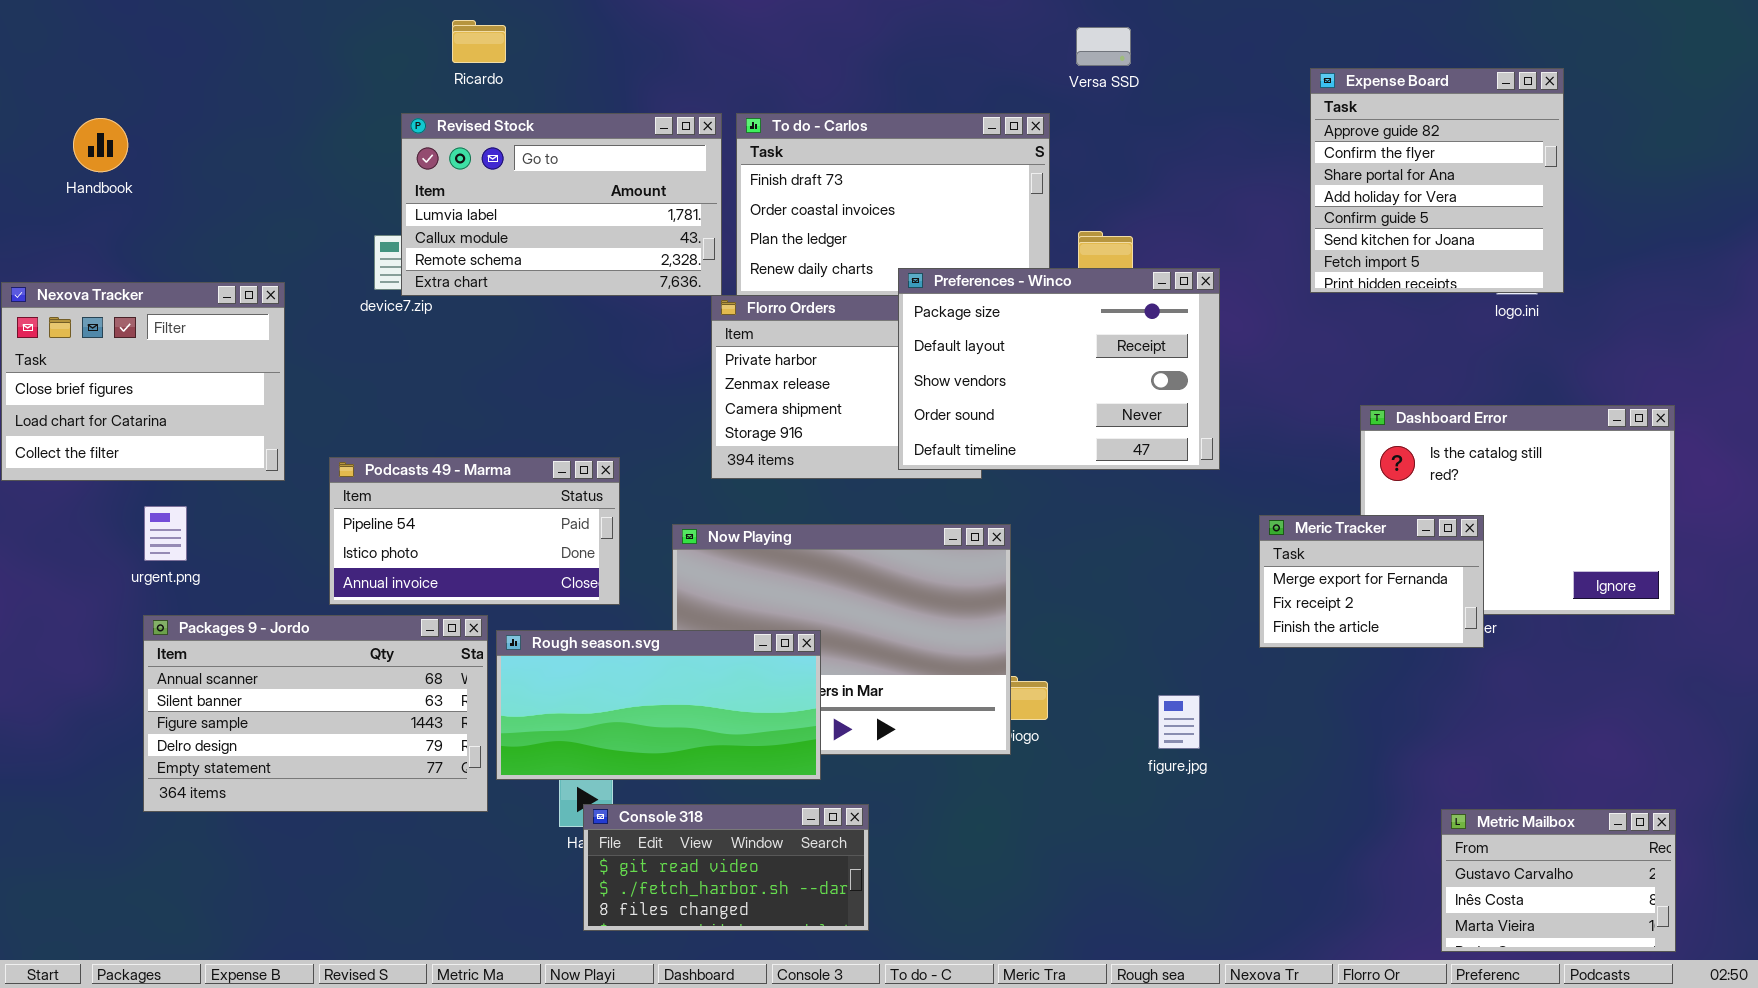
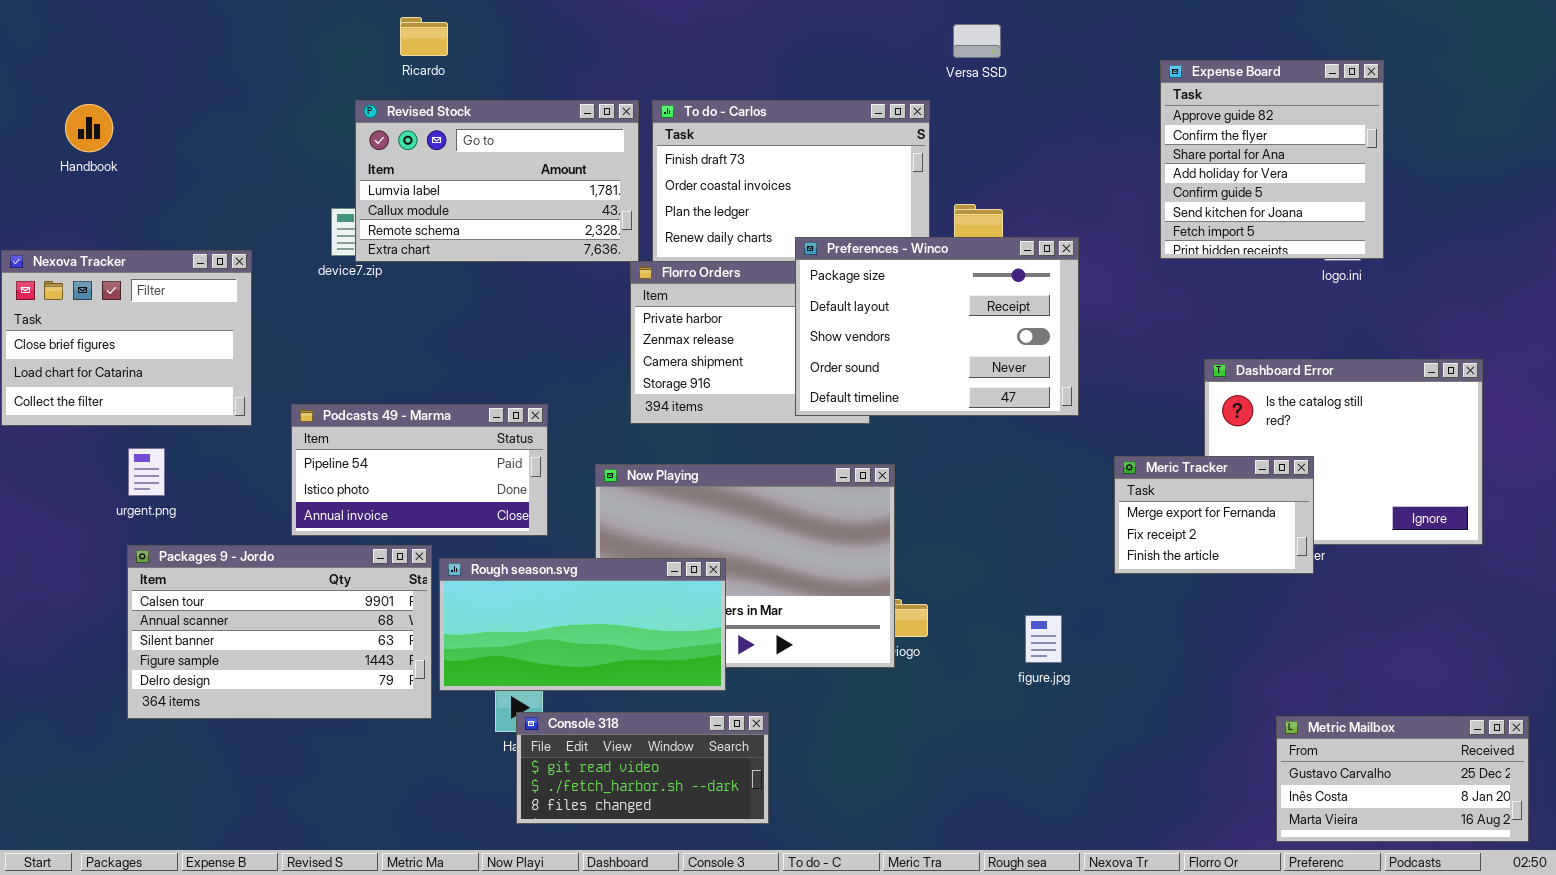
Packages 9 - Jordo: [143,615,488,812] -> [127,545,432,719], scrolled up 1 row
Metric Mailbox: [1441,809,1676,952] -> [1276,716,1529,842], resized

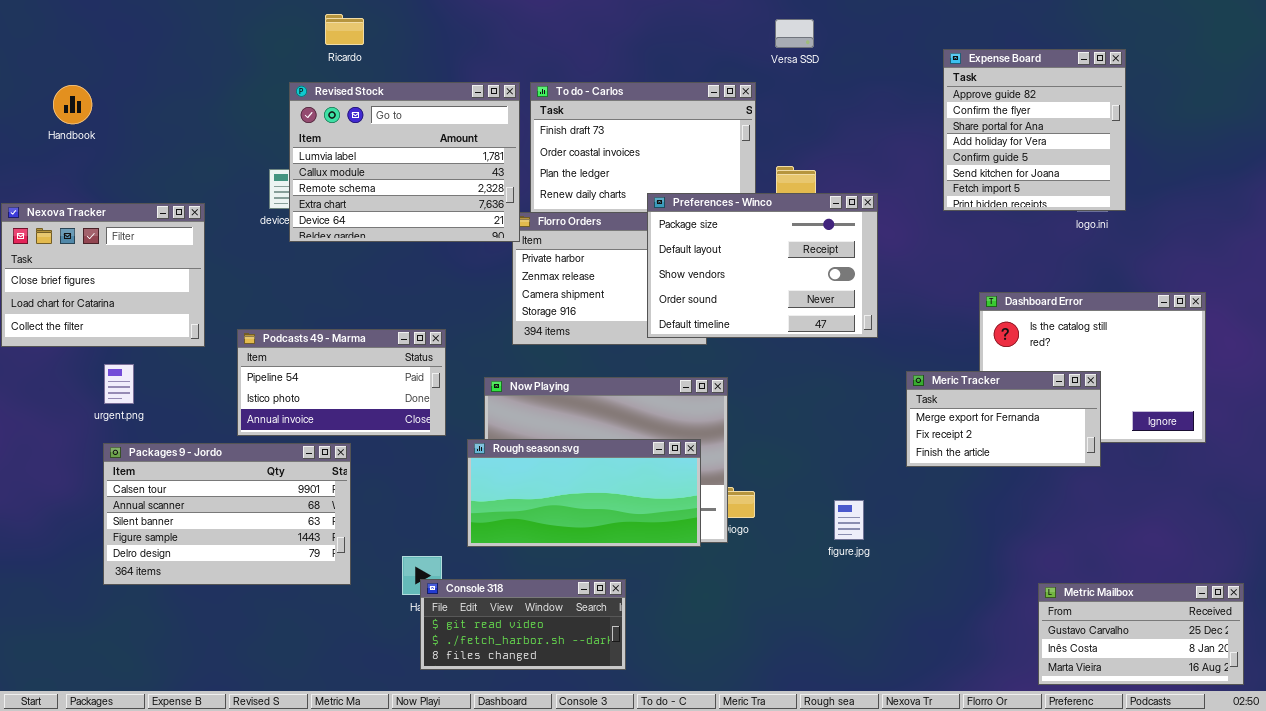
Revised Stock: [355,100,639,262] -> [289,82,520,242], resized
Meric Tracker: [1114,456,1314,574] -> [906,371,1101,467], resized
Rough season.svg: [439,558,726,691] -> [467,439,701,547], moved

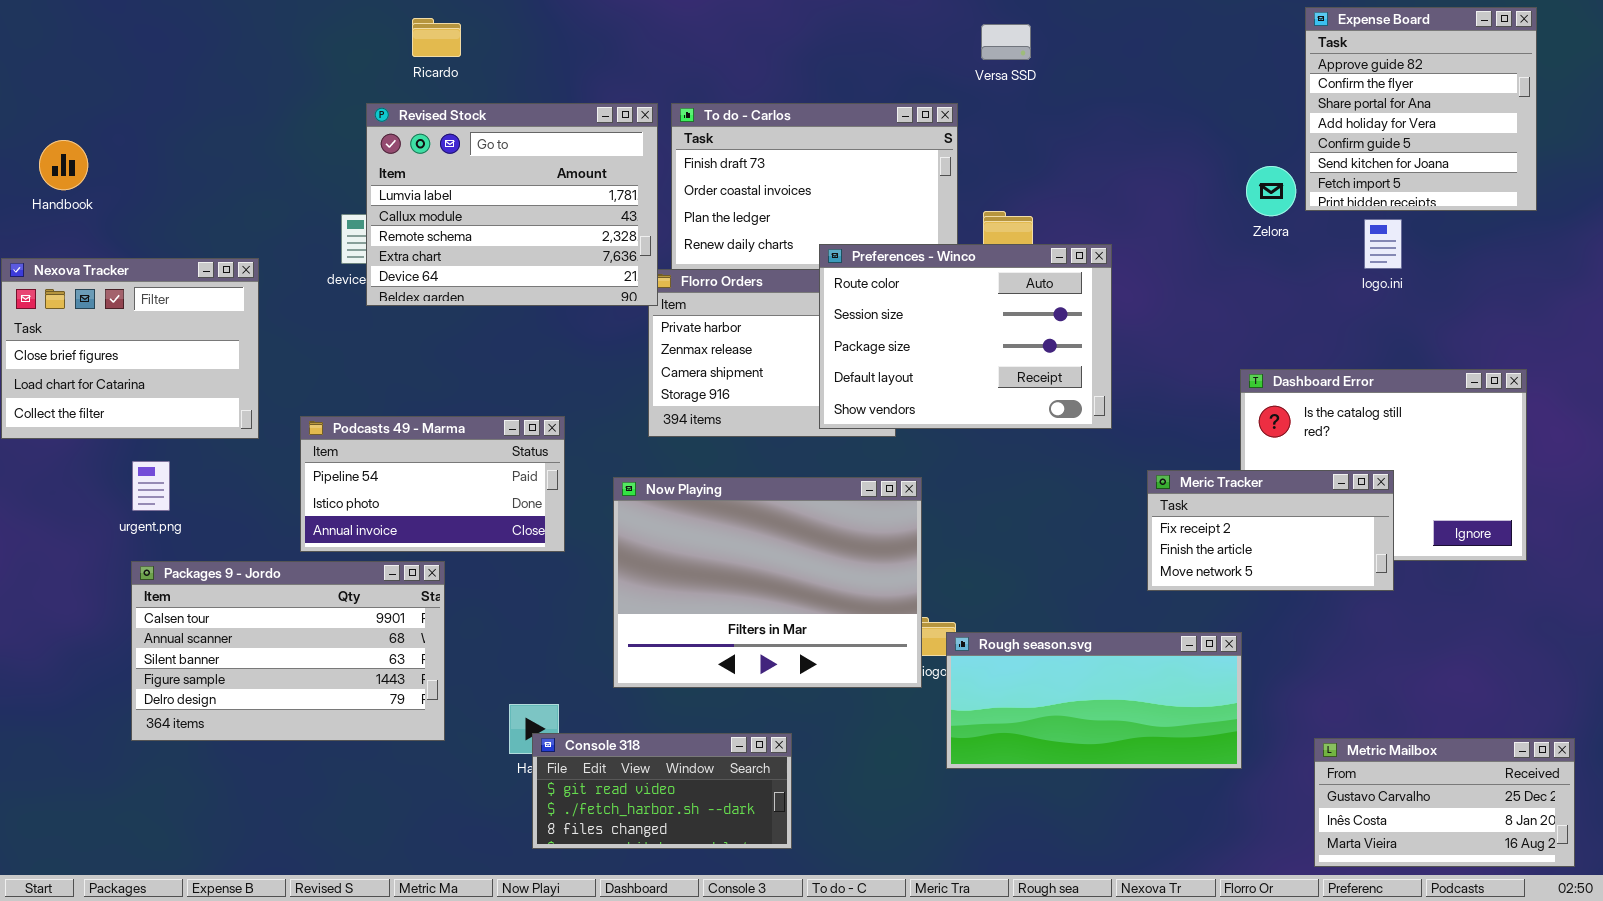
Expense Board: [943,49,1126,211] -> [1305,7,1537,211], moved
Handbook: [53,85,92,124] -> [39,140,88,190], moved
Preferences - Winco: [647,193,878,338] -> [819,244,1112,429], scrolled up 2 rows
Meric Tracker: [906,371,1101,467] -> [1147,470,1394,591], scrolled down 1 row
Rough season.svg: [467,439,701,547] -> [946,632,1242,769], moved

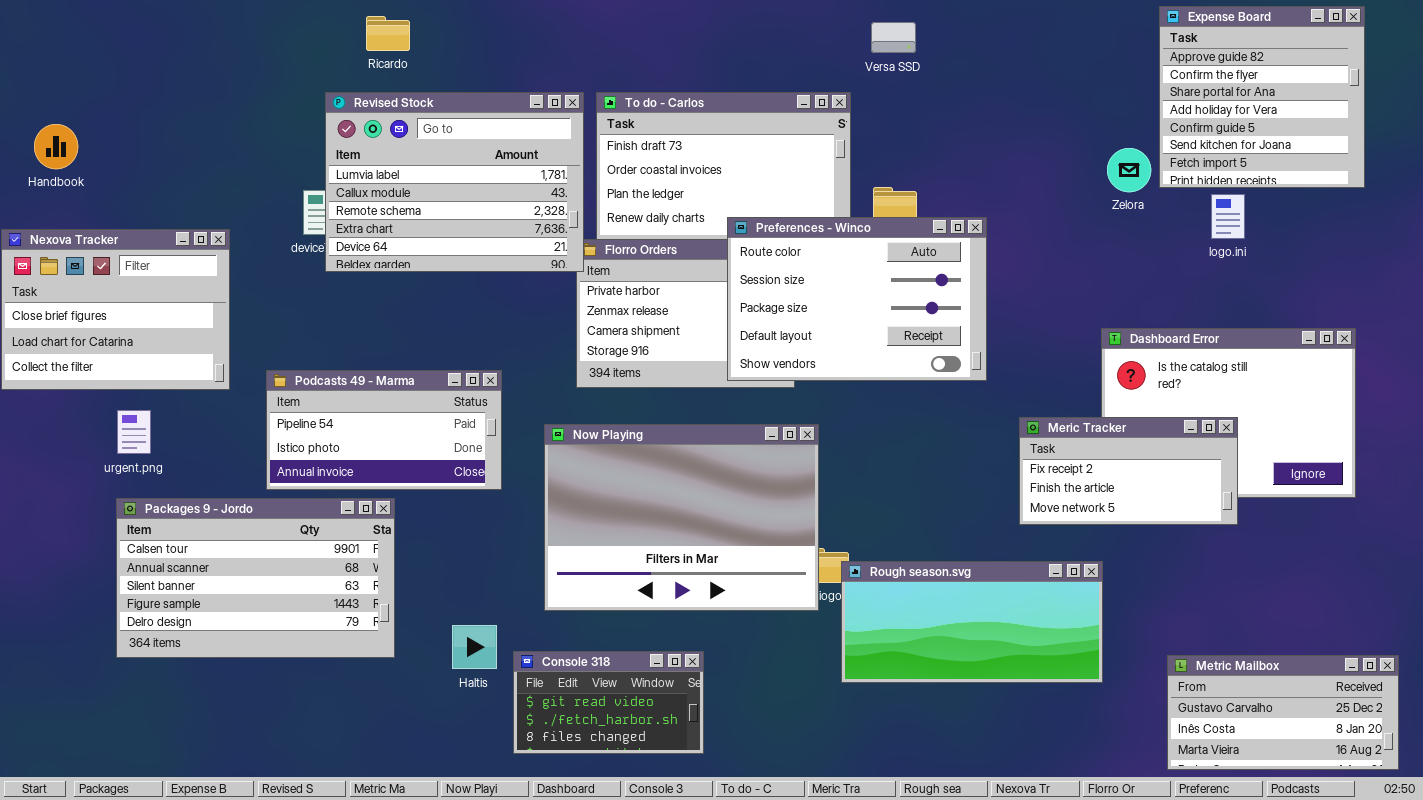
Console 318: [532,733,792,849] -> [513,651,704,754], resized

